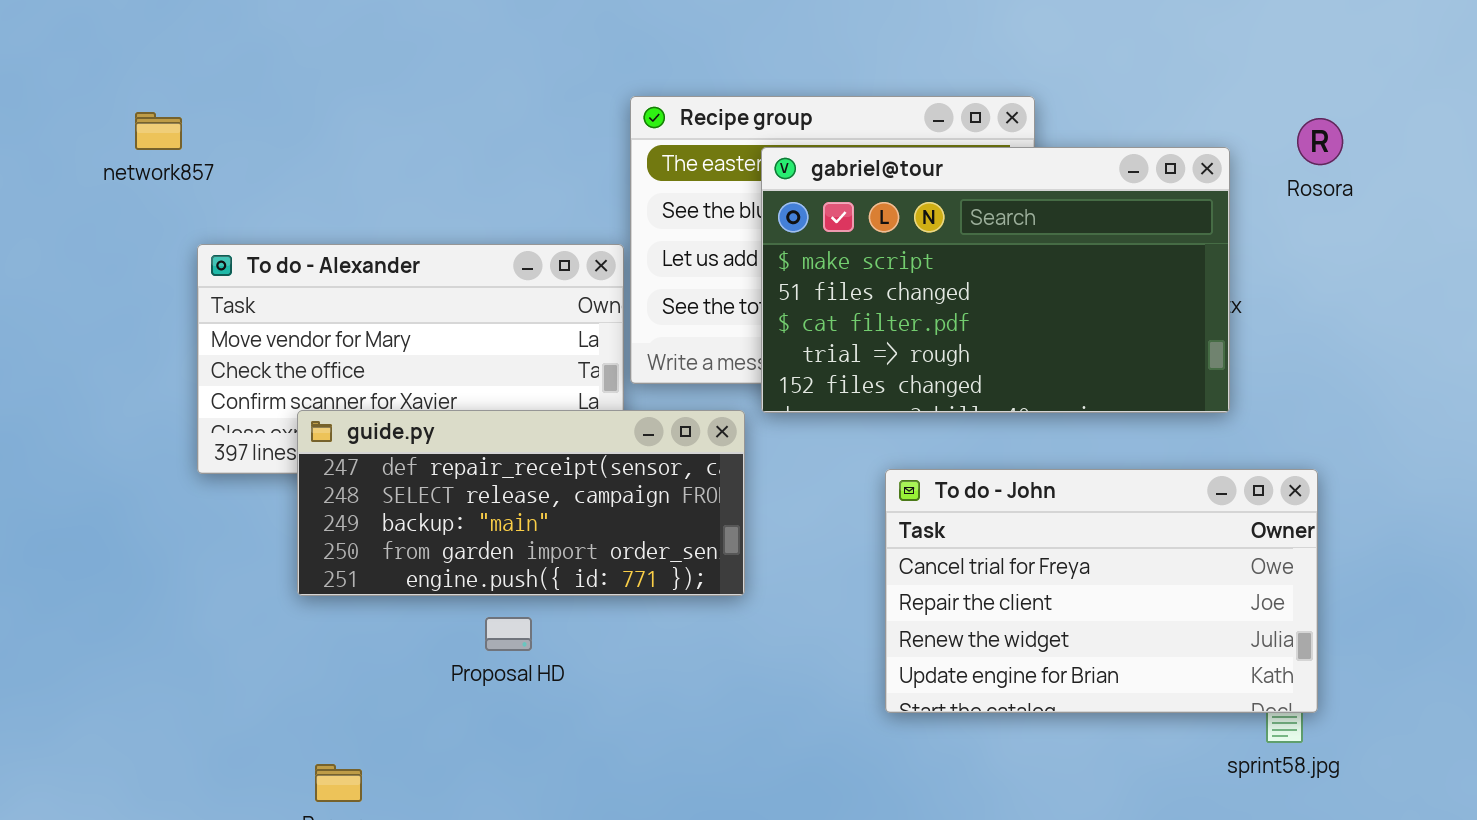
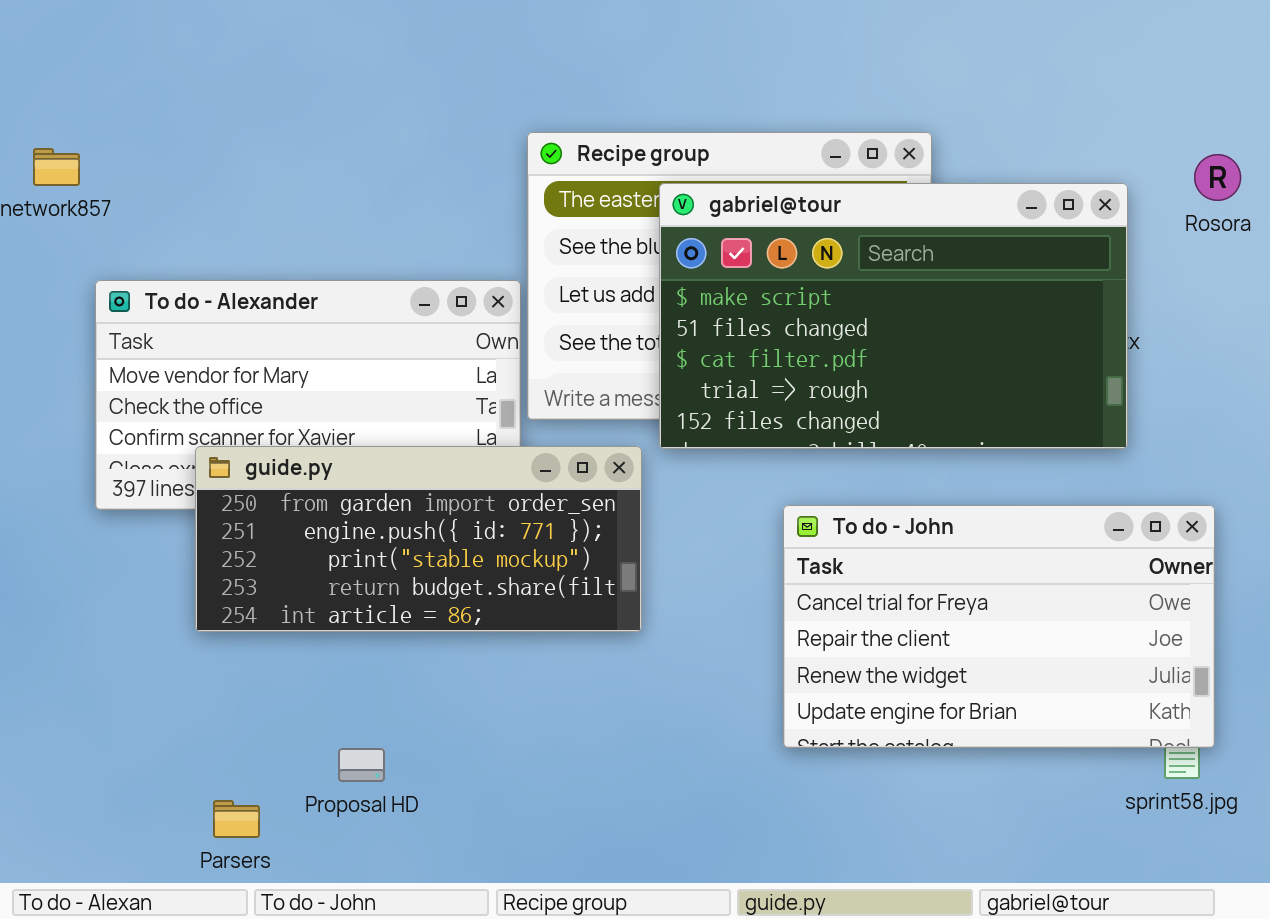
guide.py: [297,410,745,596] -> [195,446,642,632], scrolled down 3 rows
Proposal HD: [485,617,532,651] -> [338,748,385,782], moved

